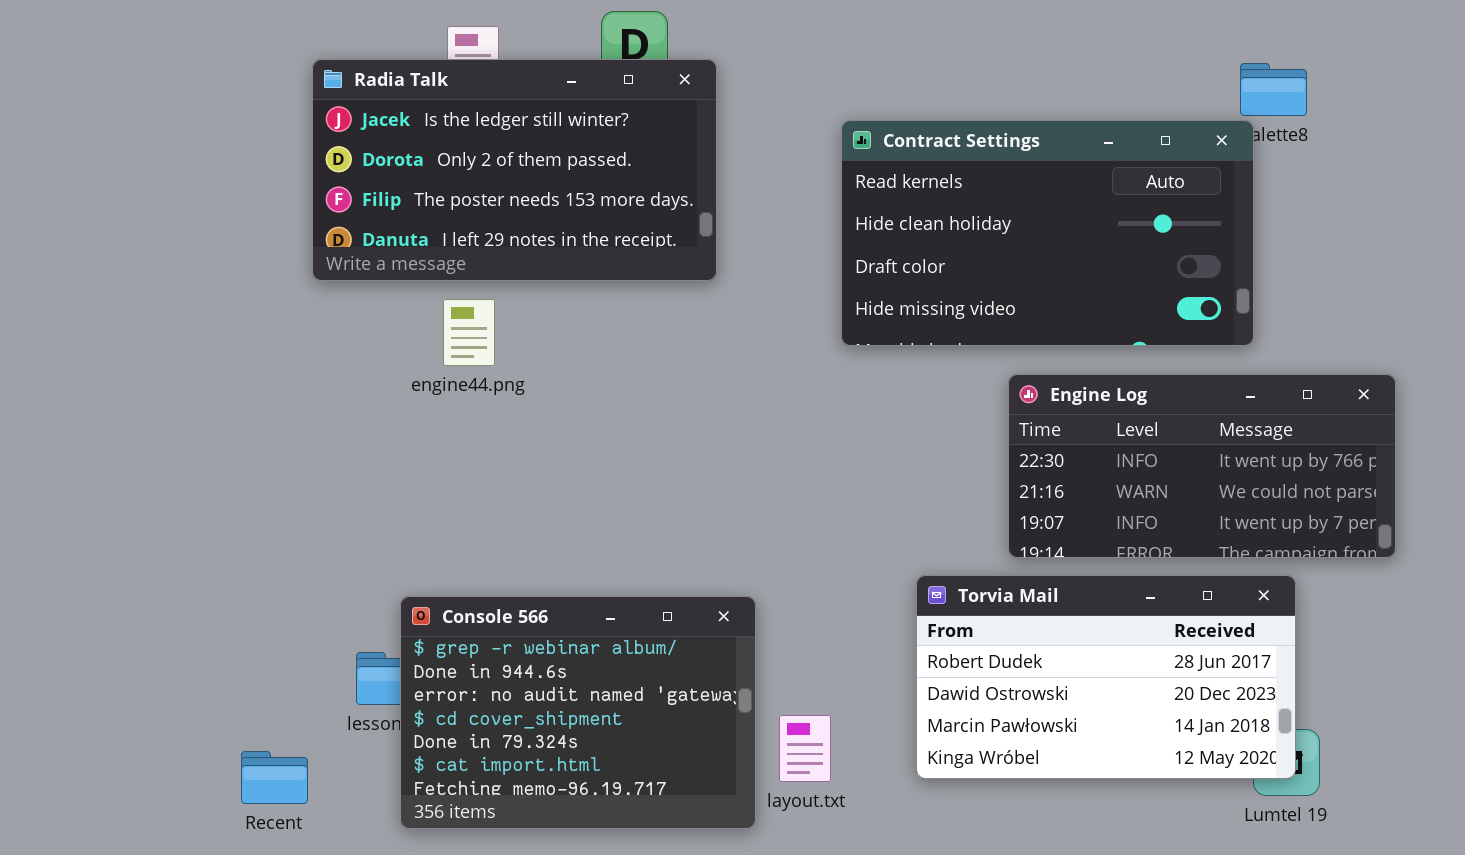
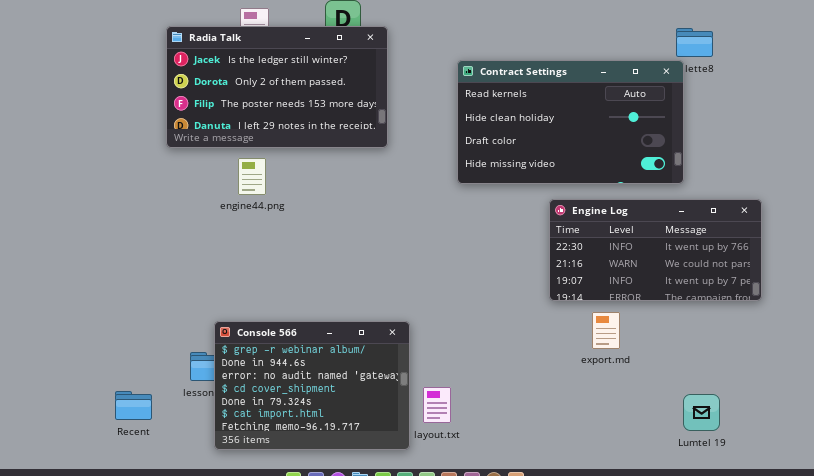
Torvia Mail: [916,575,1296,779] -> none, closed
Recent: [241,751,308,804] -> [115,391,152,420], moved

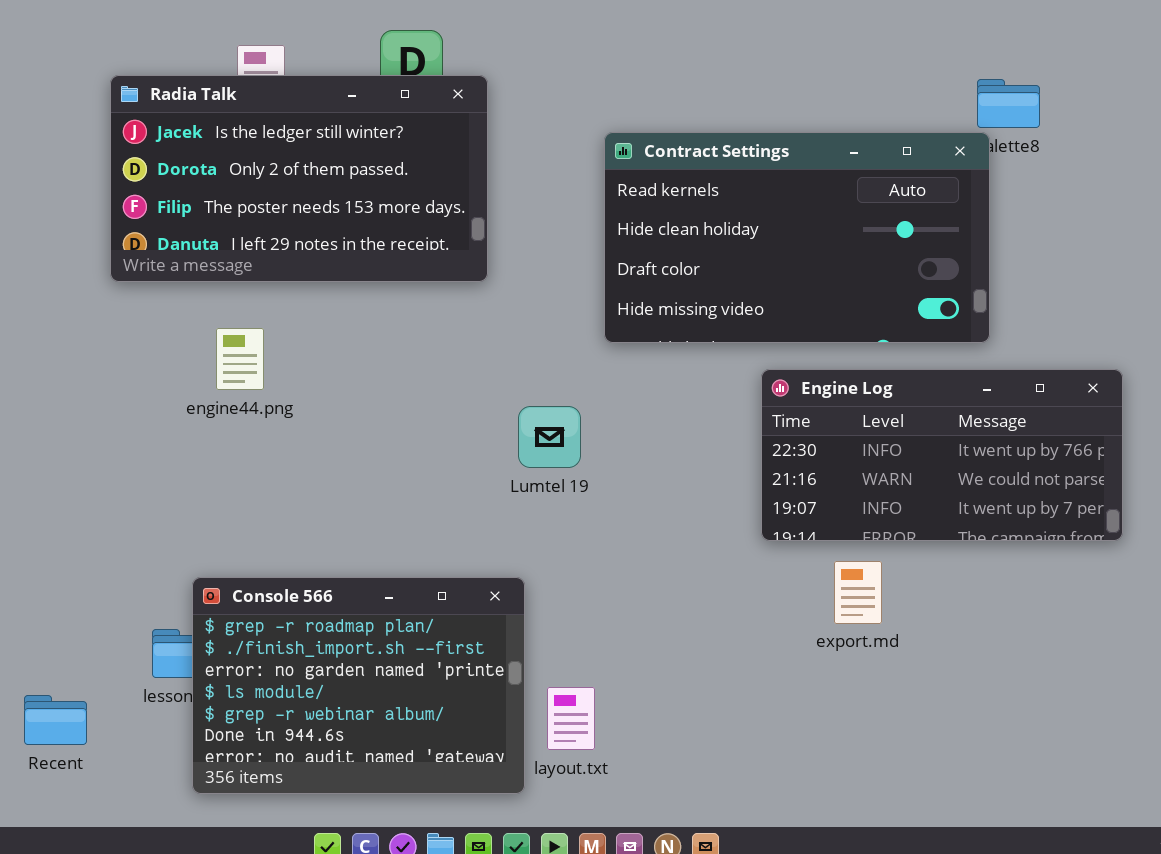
engine44.png: [238,158,266,195] -> [216,328,264,390], moved
Console 566: [214,321,410,450] -> [192,577,525,794], scrolled up 4 rows
Lumtel 19: [683,394,720,431] -> [518,406,581,468], moved

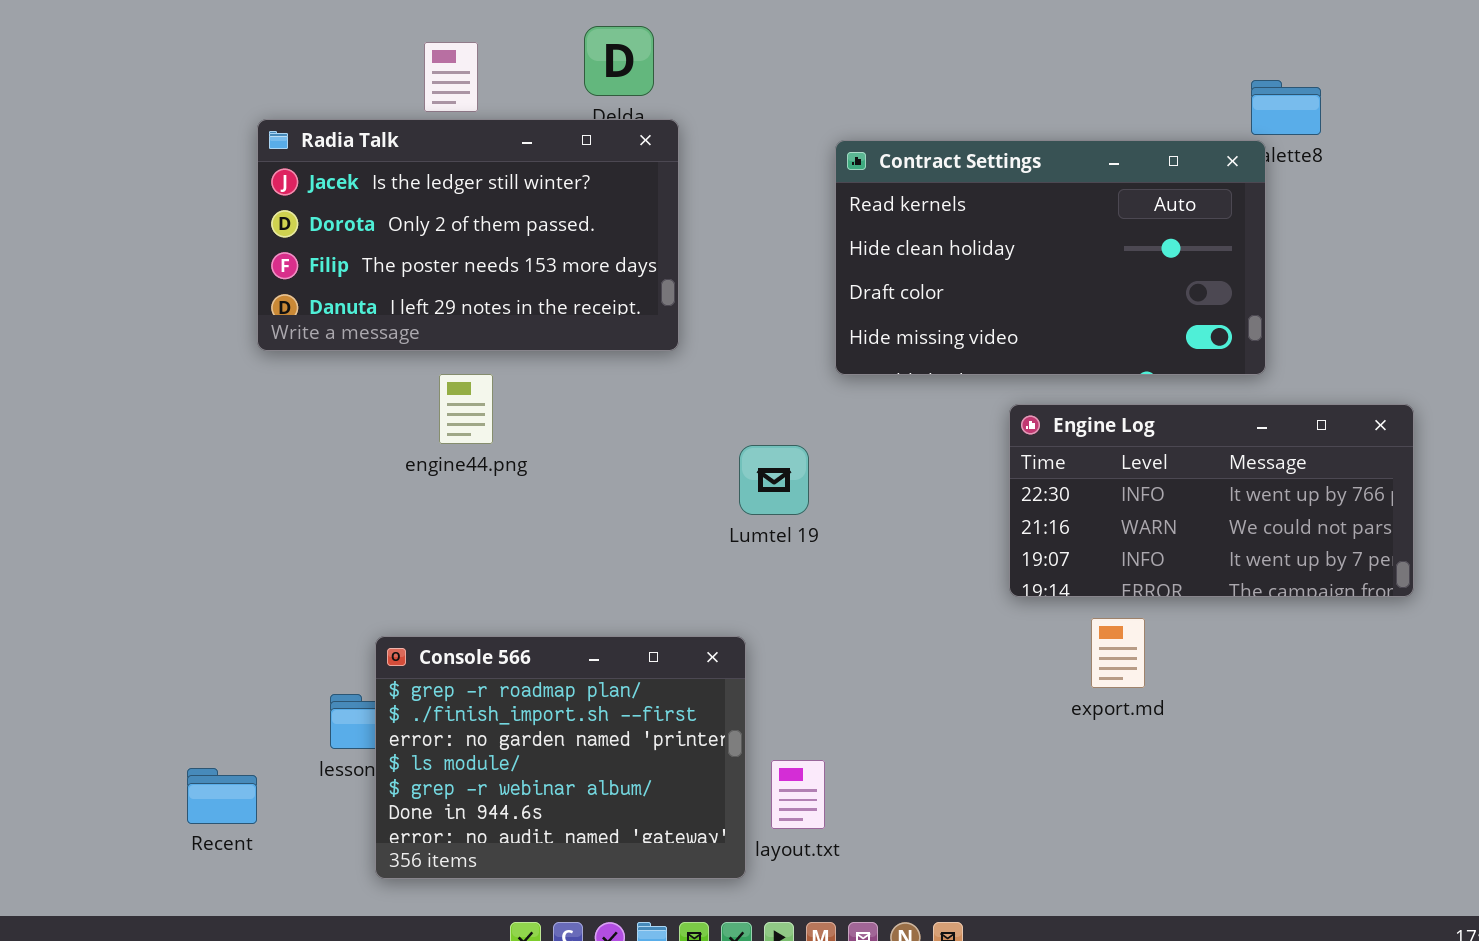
Radia Talk: [110,75,488,282] -> [257,119,679,351], moved
engine44.png: [216,328,264,390] -> [439,374,493,444], moved

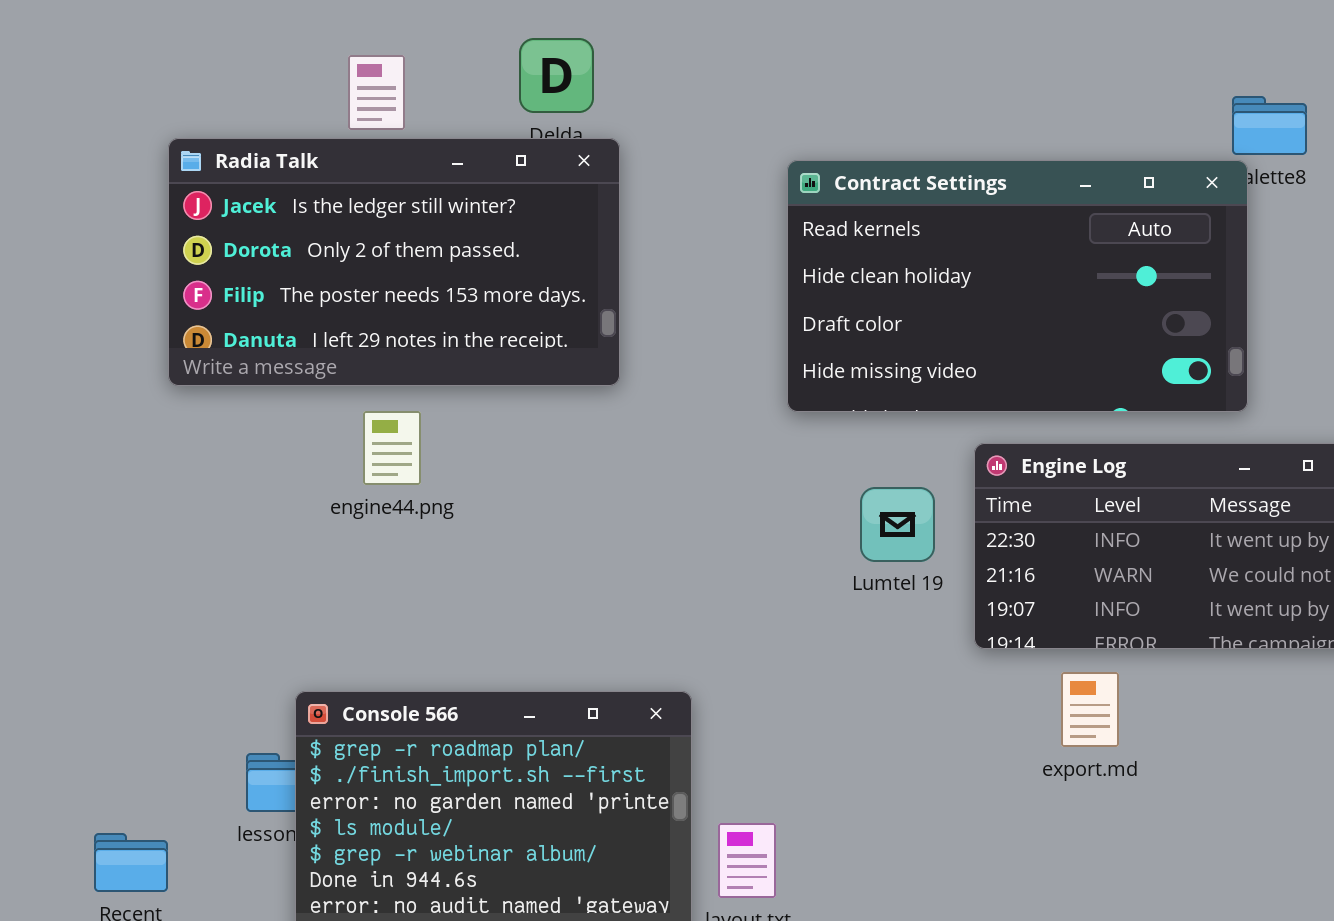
Lumtel 19: [739,445,809,515] -> [860,487,935,562], moved

